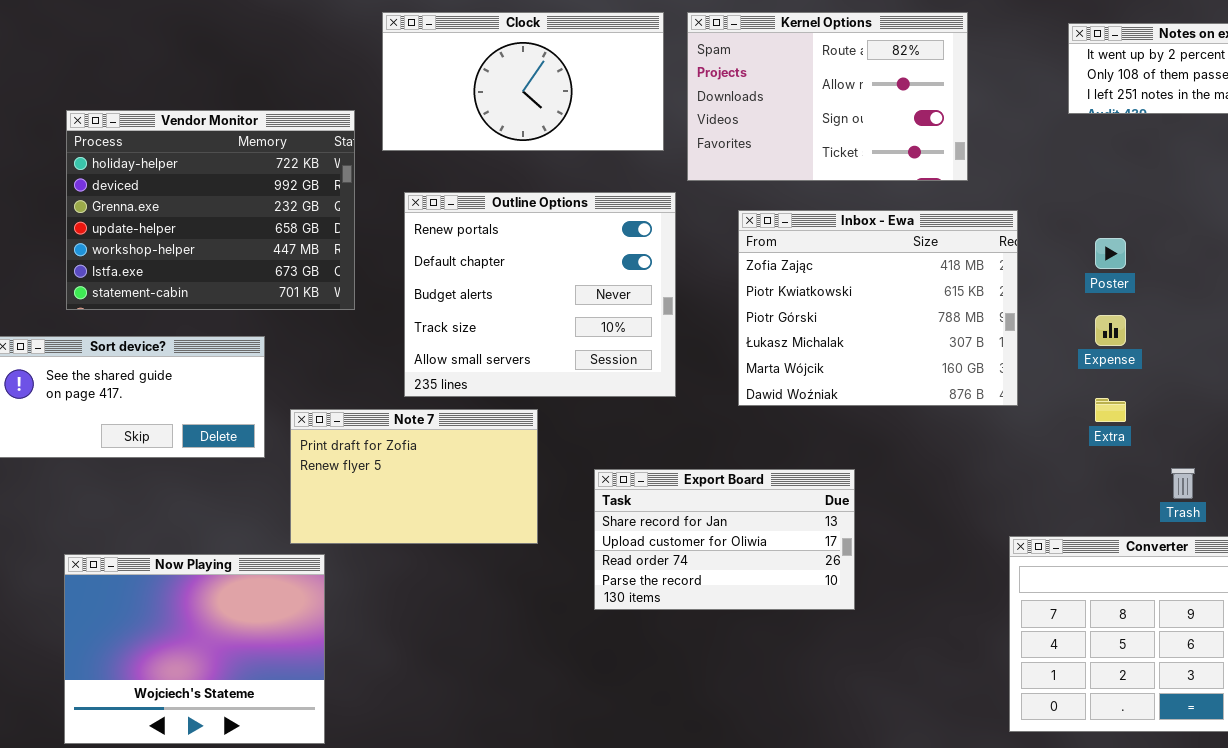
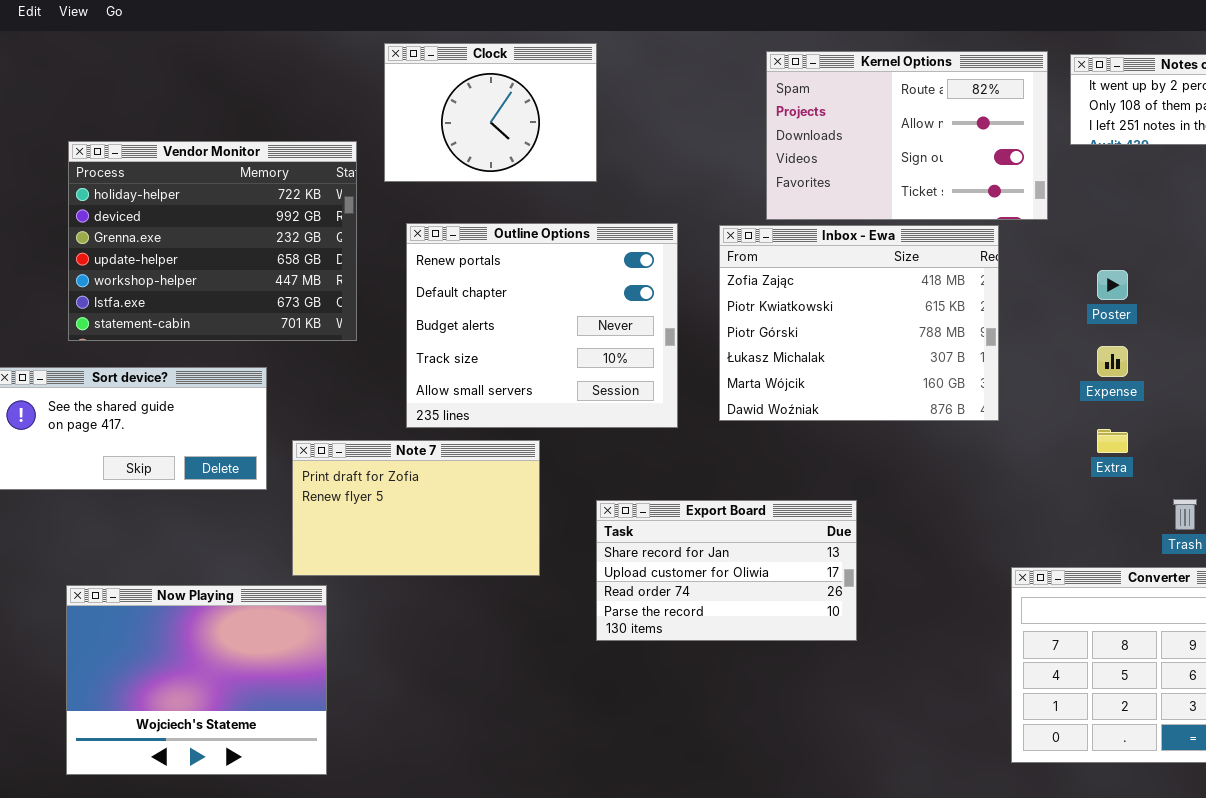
Clock: [382,12,664,151] -> [384,43,597,182], resized
Kernel Options: [687,12,968,181] -> [766,51,1048,220], moved
Inbox - Ewa: [738,210,1018,406] -> [719,225,999,421], moved

